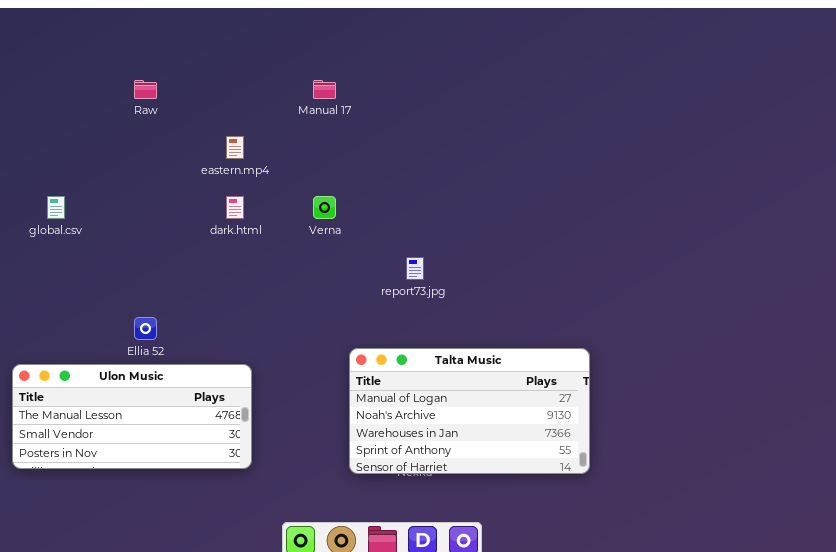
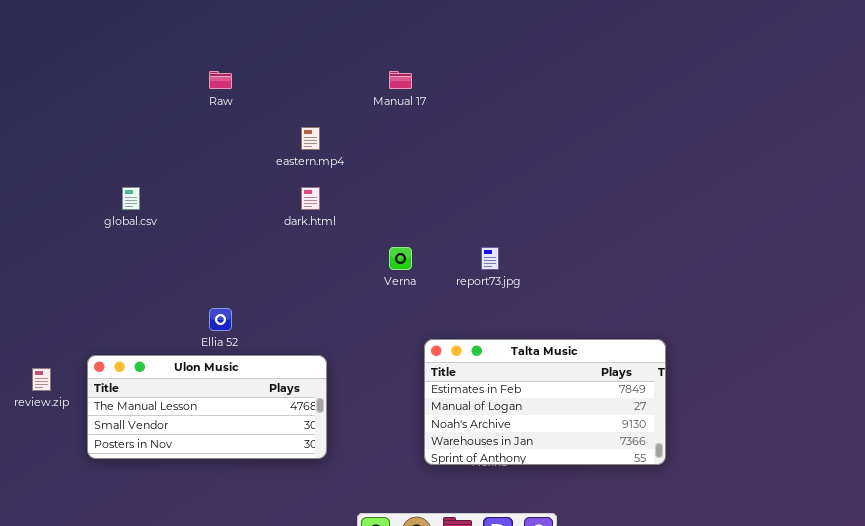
Verna: [313,196,336,219] -> [389,247,412,270], moved
Talta Music: [349,348,590,474] -> [424,339,666,465], scrolled up 1 row

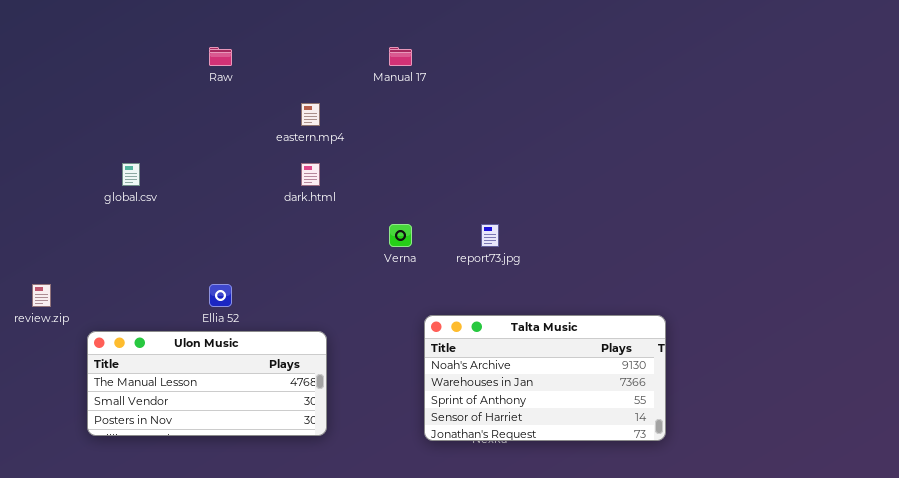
Talta Music: [424,339,666,465] -> [424,315,666,441], scrolled down 2 rows
review.zip: [32,368,51,391] -> [32,284,51,307], moved

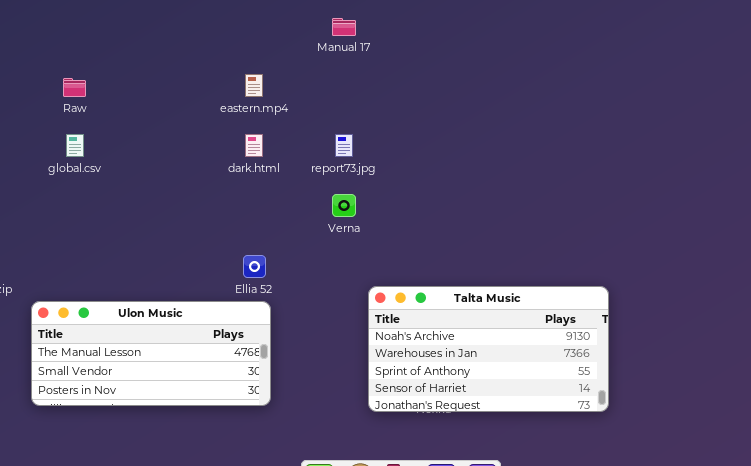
Raw: [209,47,232,66] -> [63,78,86,97], moved
report73.jpg: [481,224,499,247] -> [335,134,353,157], moved
Ellia 52: [209,284,232,307] -> [243,255,266,278], moved

